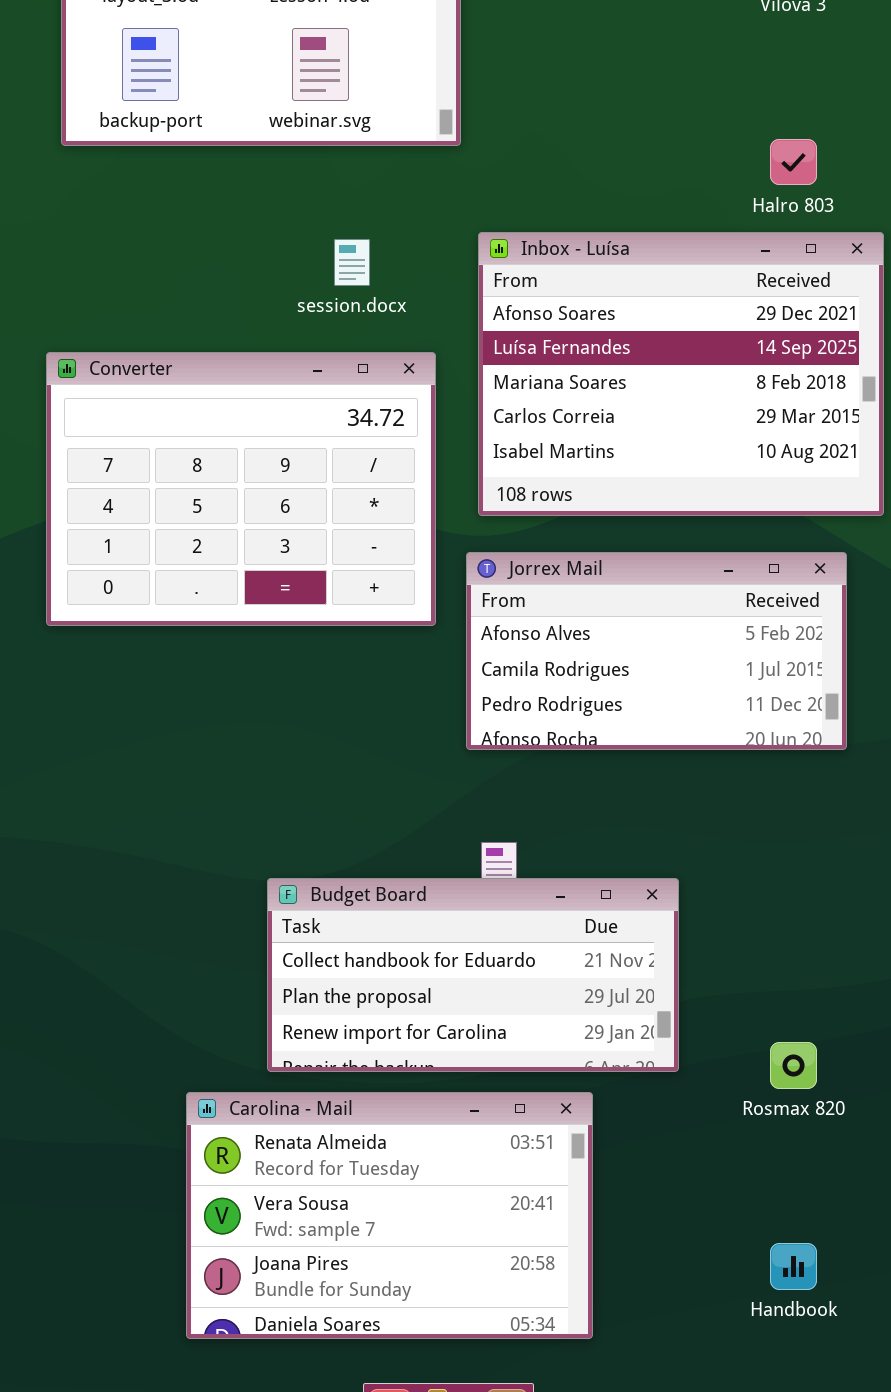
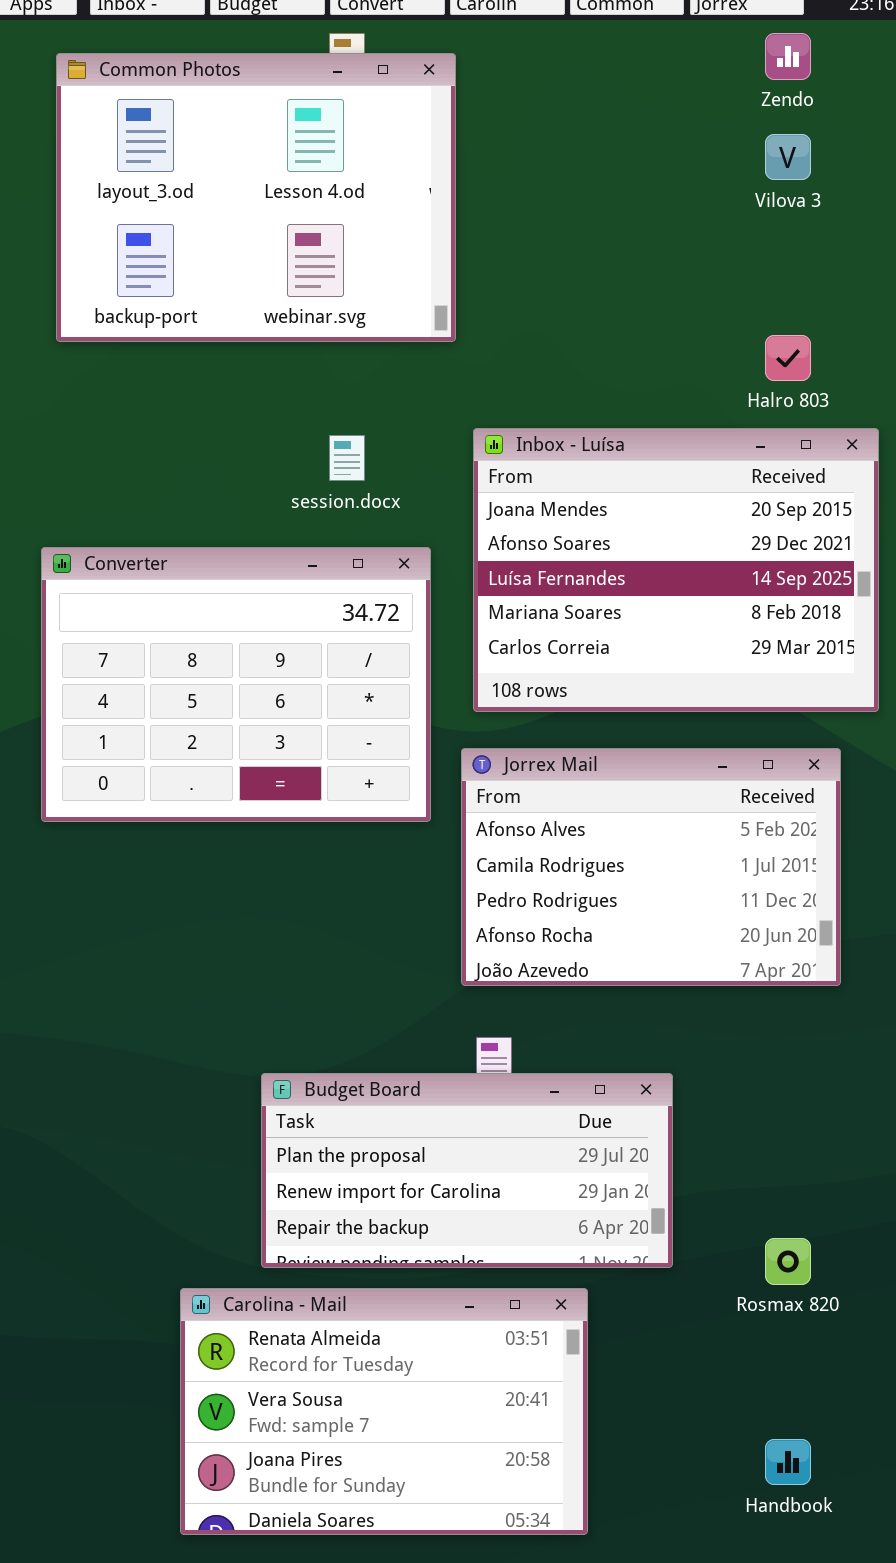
Inbox - Luísa: [478,232,884,516] -> [473,428,879,712], scrolled up 1 row
Jorrex Mail: [466,552,847,750] -> [461,748,841,986], resized
Budget Board: [267,878,679,1072] -> [261,1073,673,1268], scrolled down 1 row

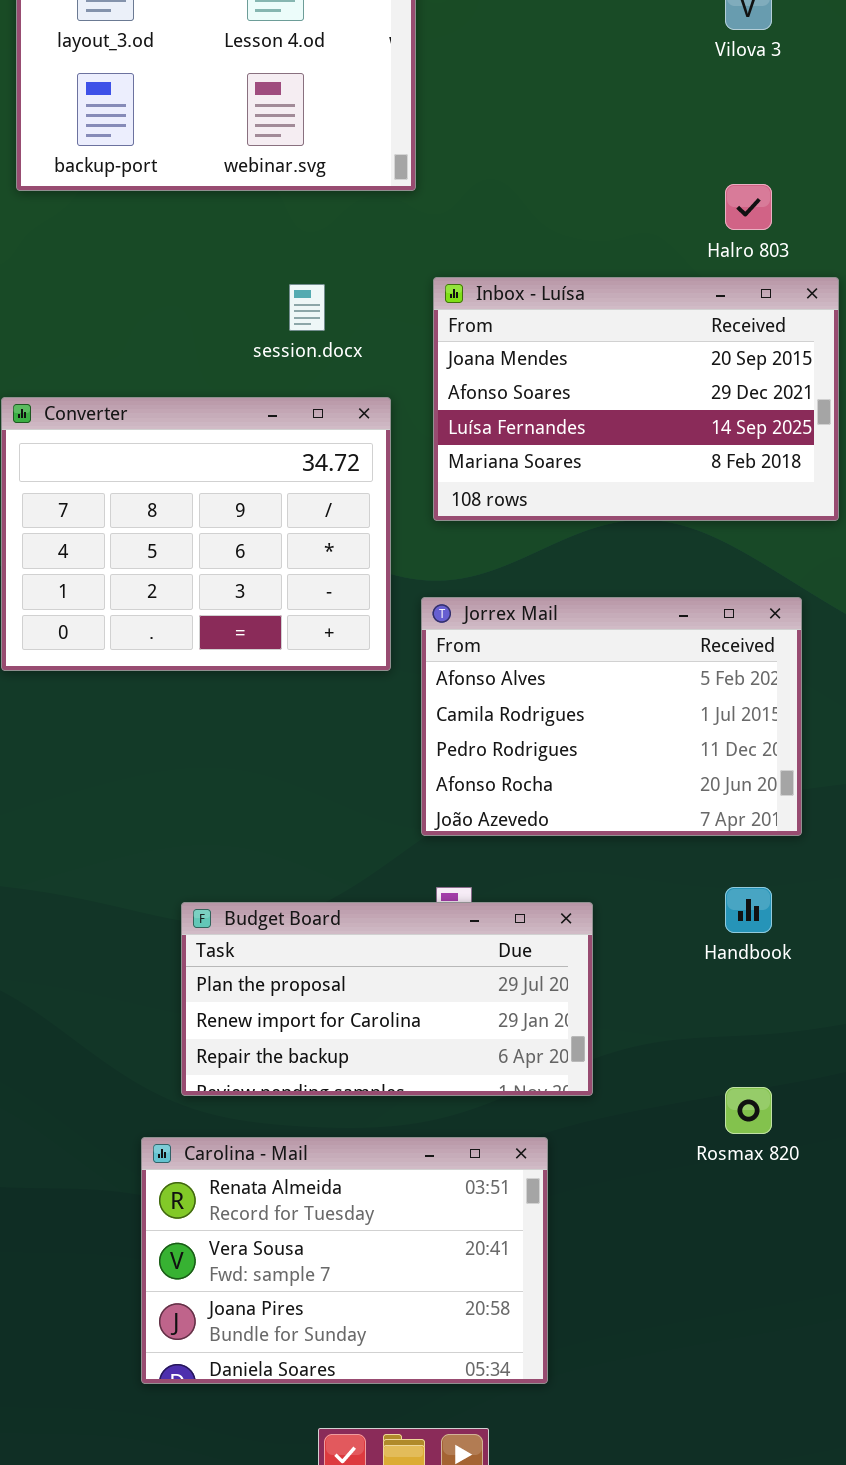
Inbox - Luísa: [473,428,879,712] -> [433,277,839,521], resized
Budget Board: [261,1073,673,1268] -> [181,902,593,1096], moved
Handbook: [765,1439,811,1485] -> [725,887,772,933], moved

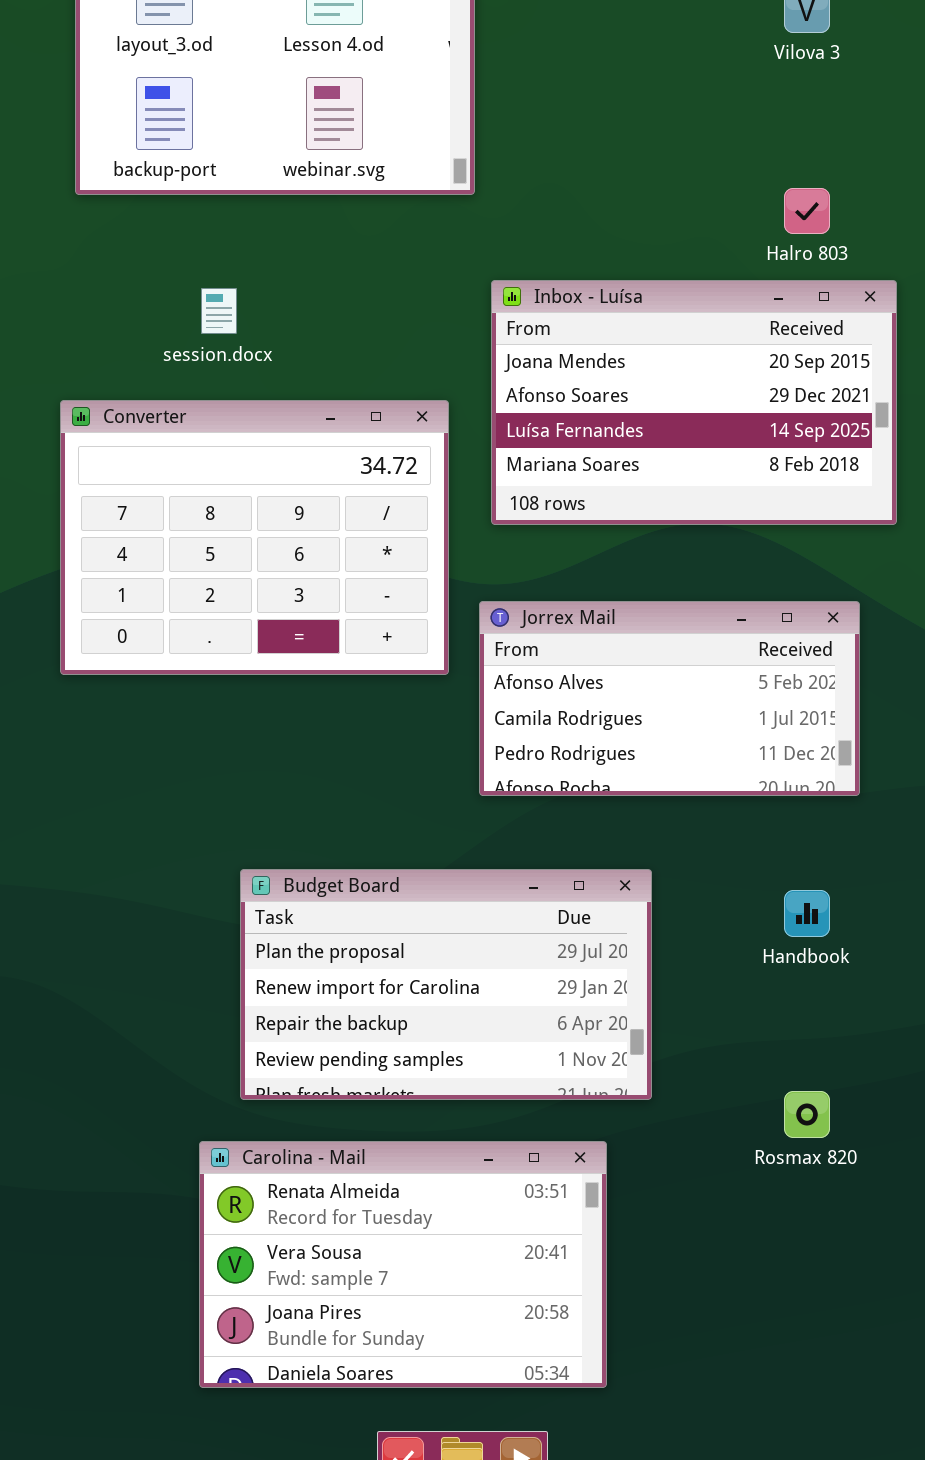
session.docx: [289,284,325,331] -> [201,288,237,334], moved
Jorrex Mail: [421,597,802,836] -> [479,601,860,796], resized
Budget Board: [181,902,593,1096] -> [240,869,652,1100], resized

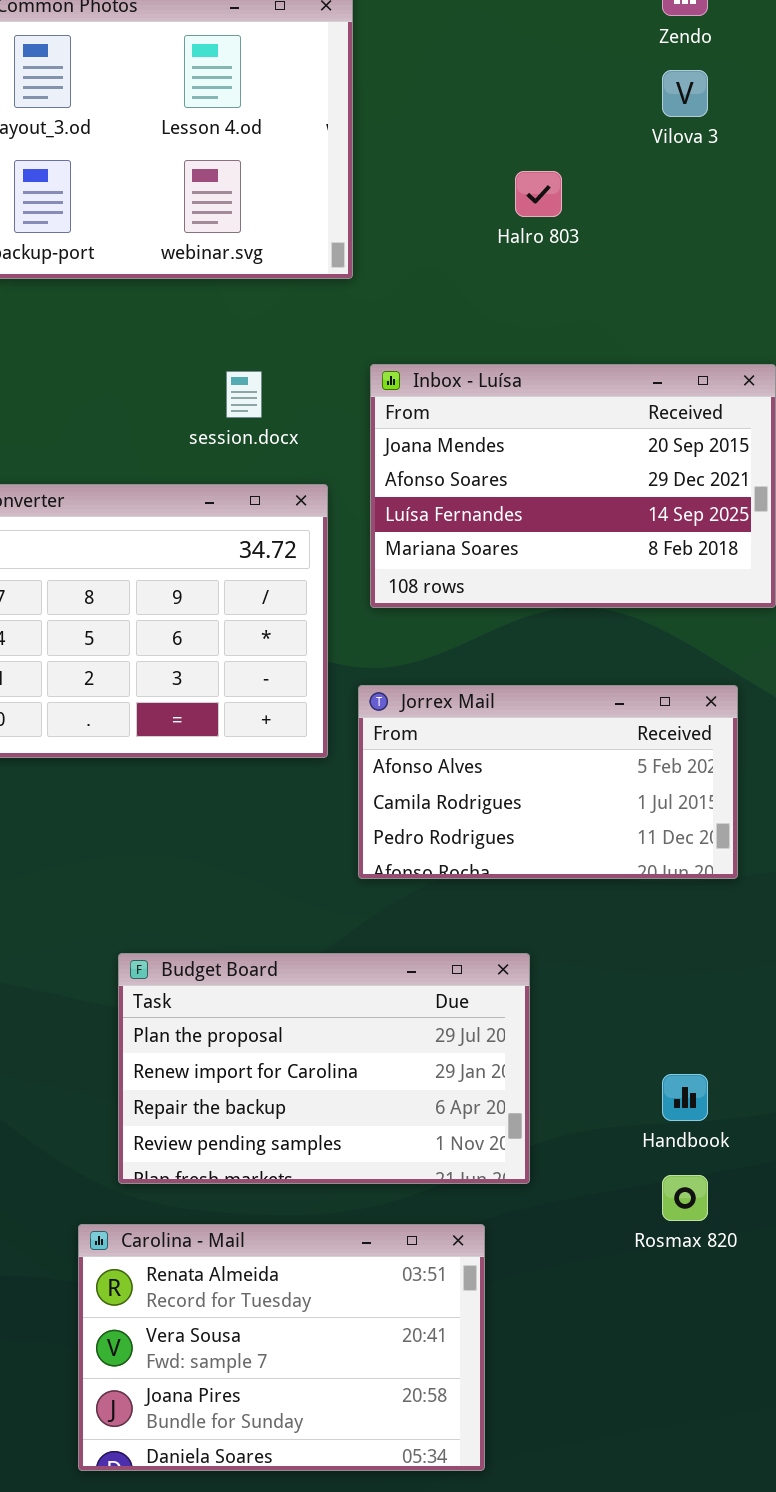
Halro 803: [784,188,830,234] -> [515,171,562,217], moved
session.docx: [201,288,237,334] -> [226,371,262,418], moved
Handbook: [784,890,830,937] -> [662,1074,708,1121], moved

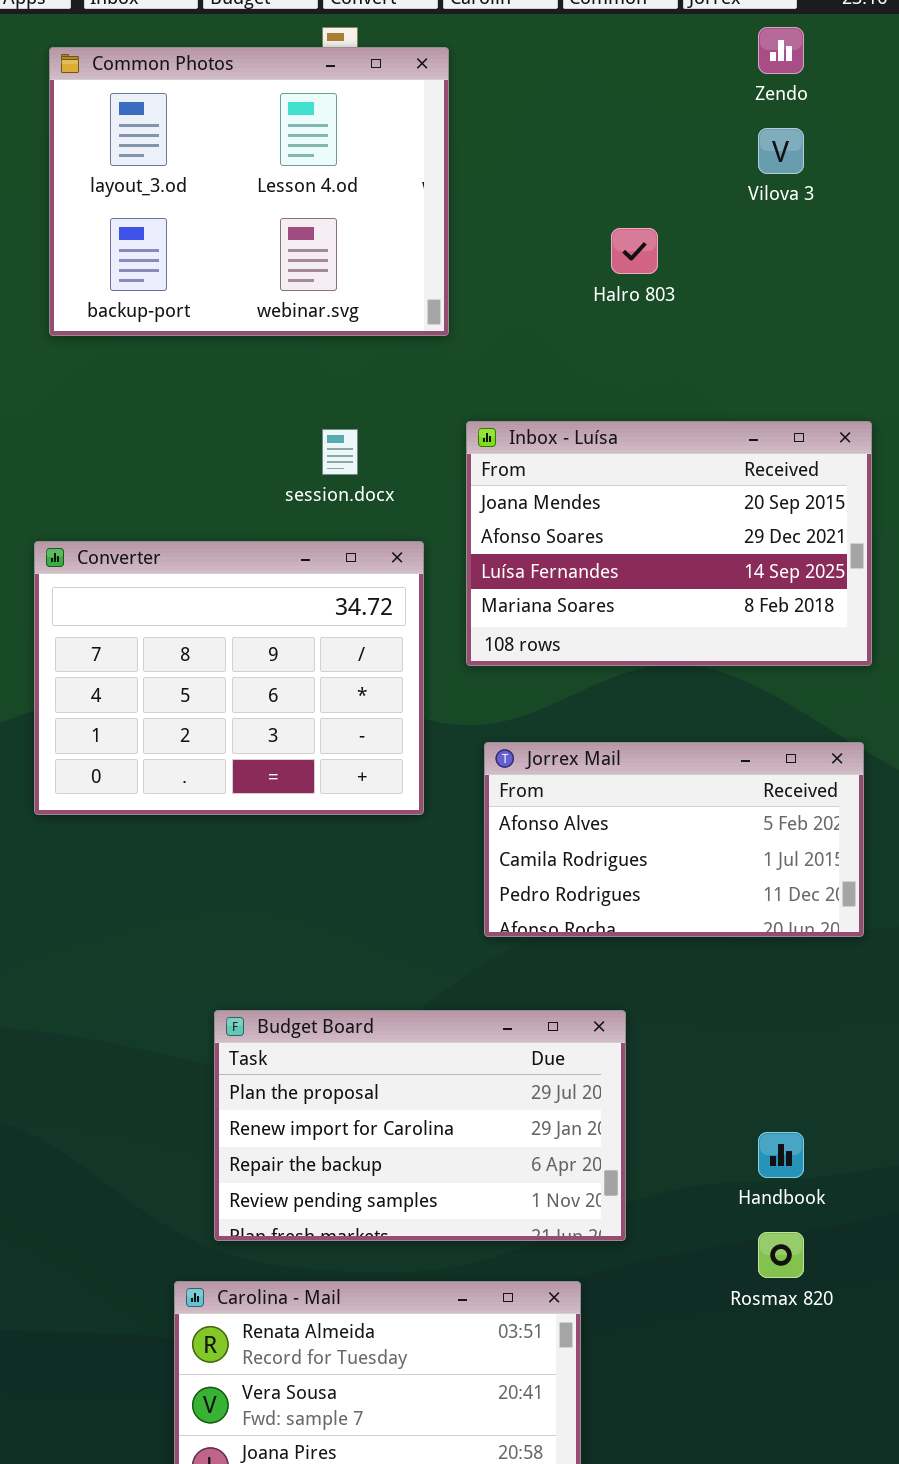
Jorrex Mail: [358,685,738,879] -> [484,742,864,937], moved

